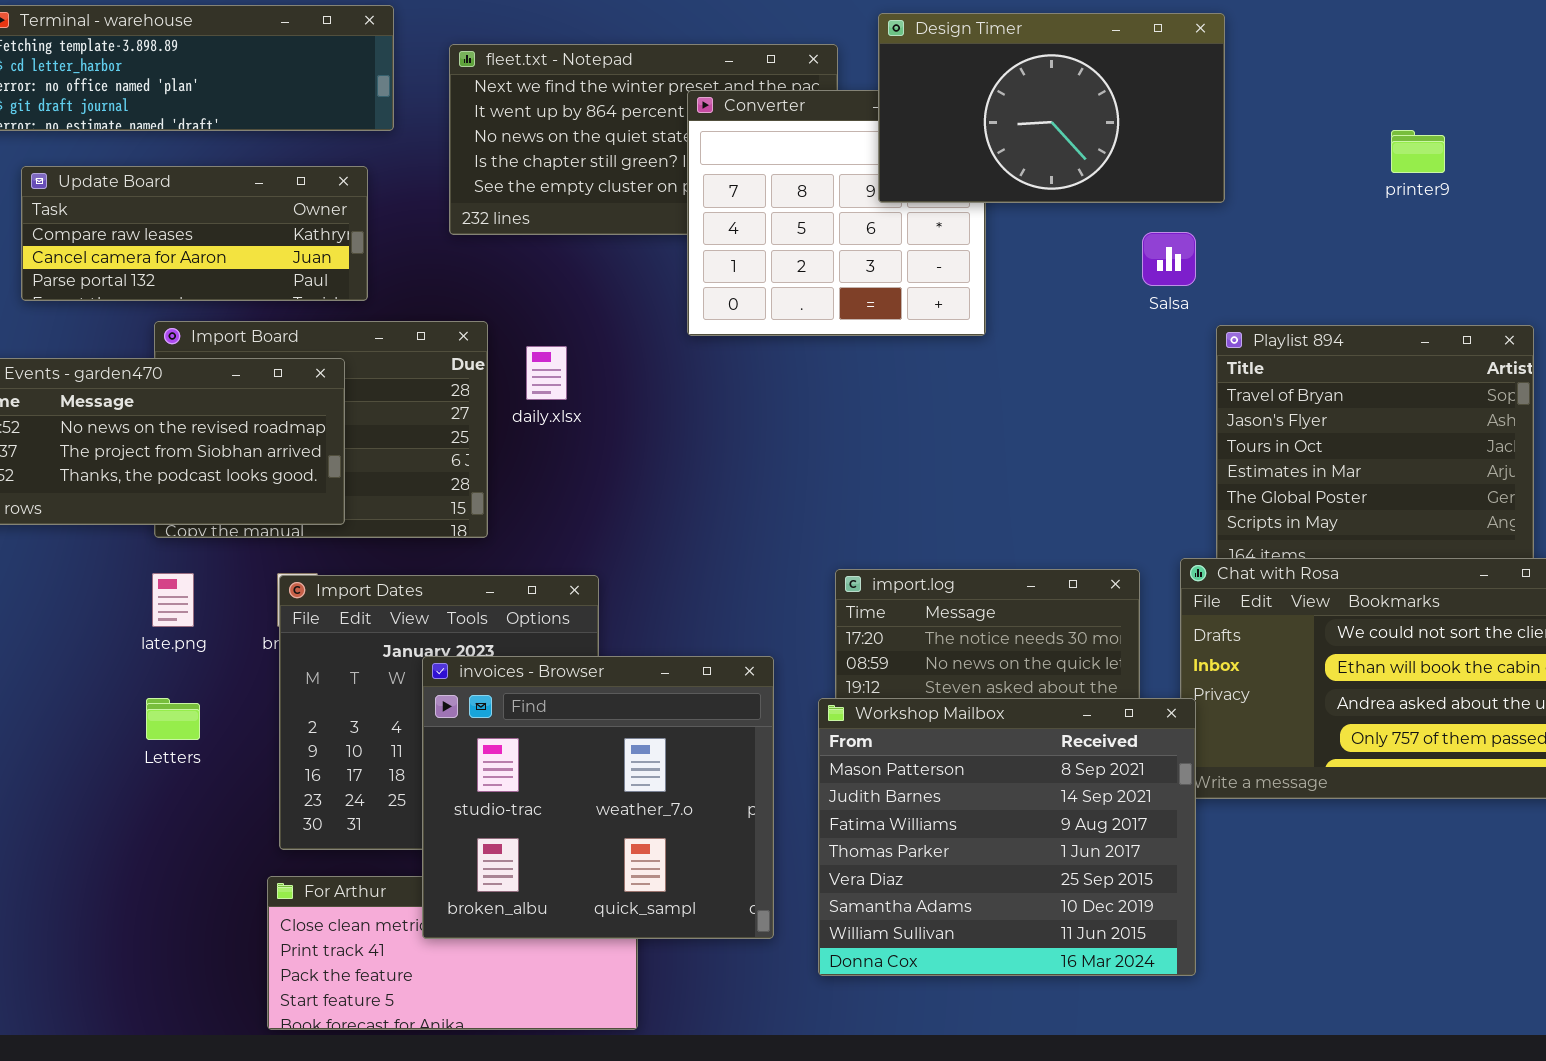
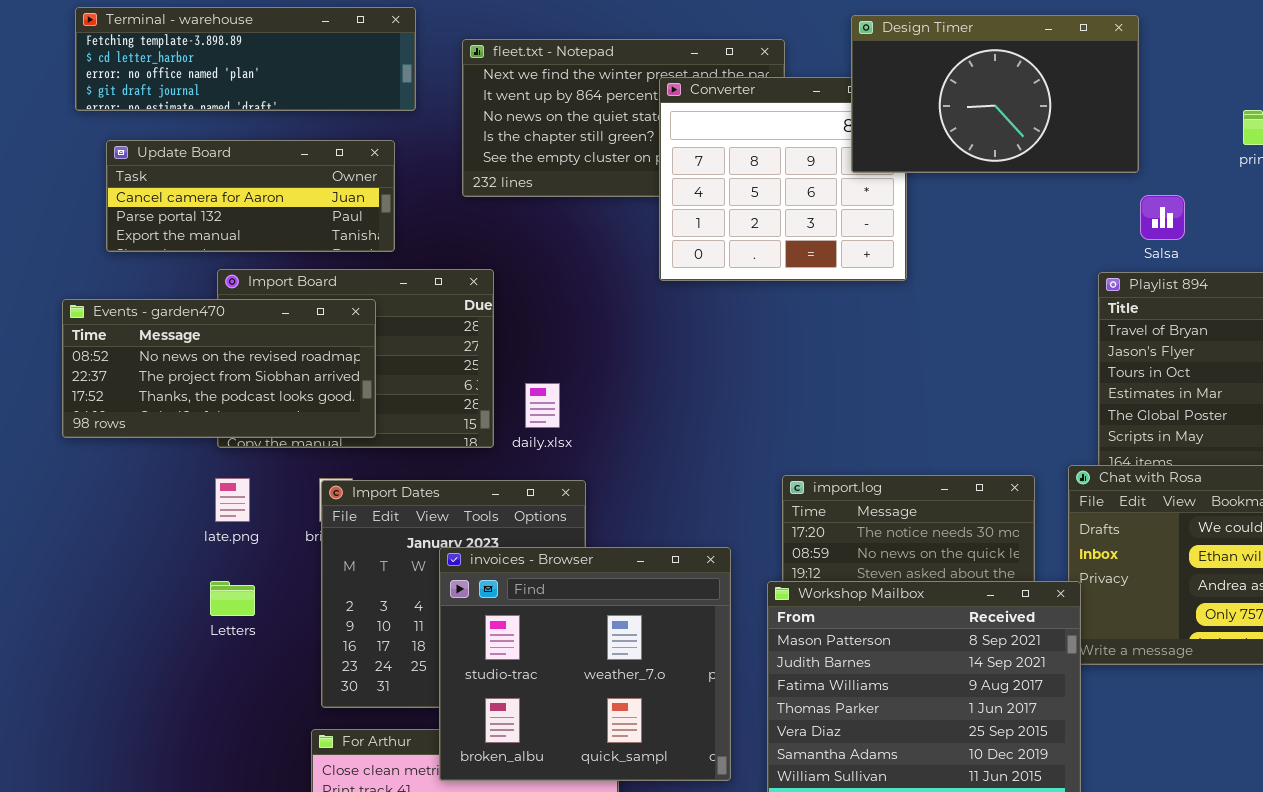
Design Timer: [878,13,1225,203] -> [851,15,1139,173], moved
Update Board: [21,166,368,301] -> [106,140,395,252], scrolled down 1 row
Salsa: [1142,232,1196,286] -> [1140,195,1185,240], moved
daily.xlsx: [526,346,567,400] -> [525,383,560,428], moved

